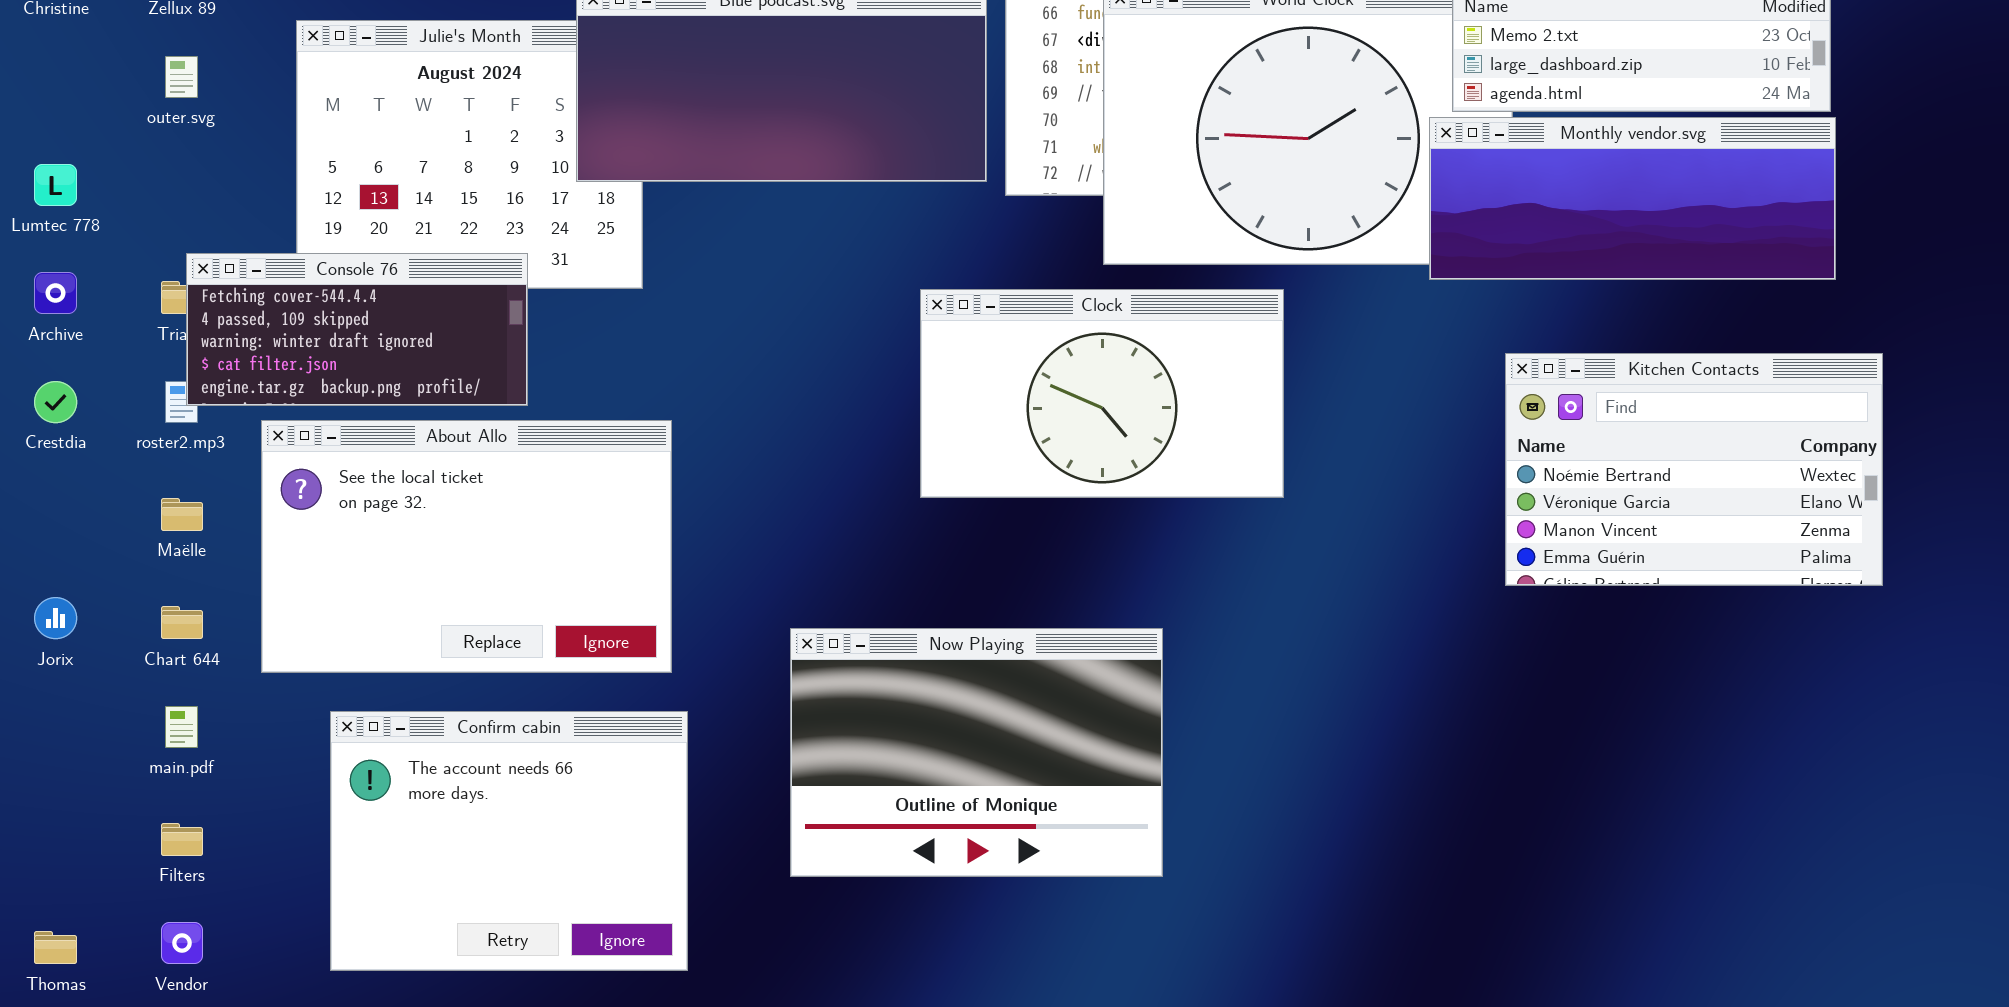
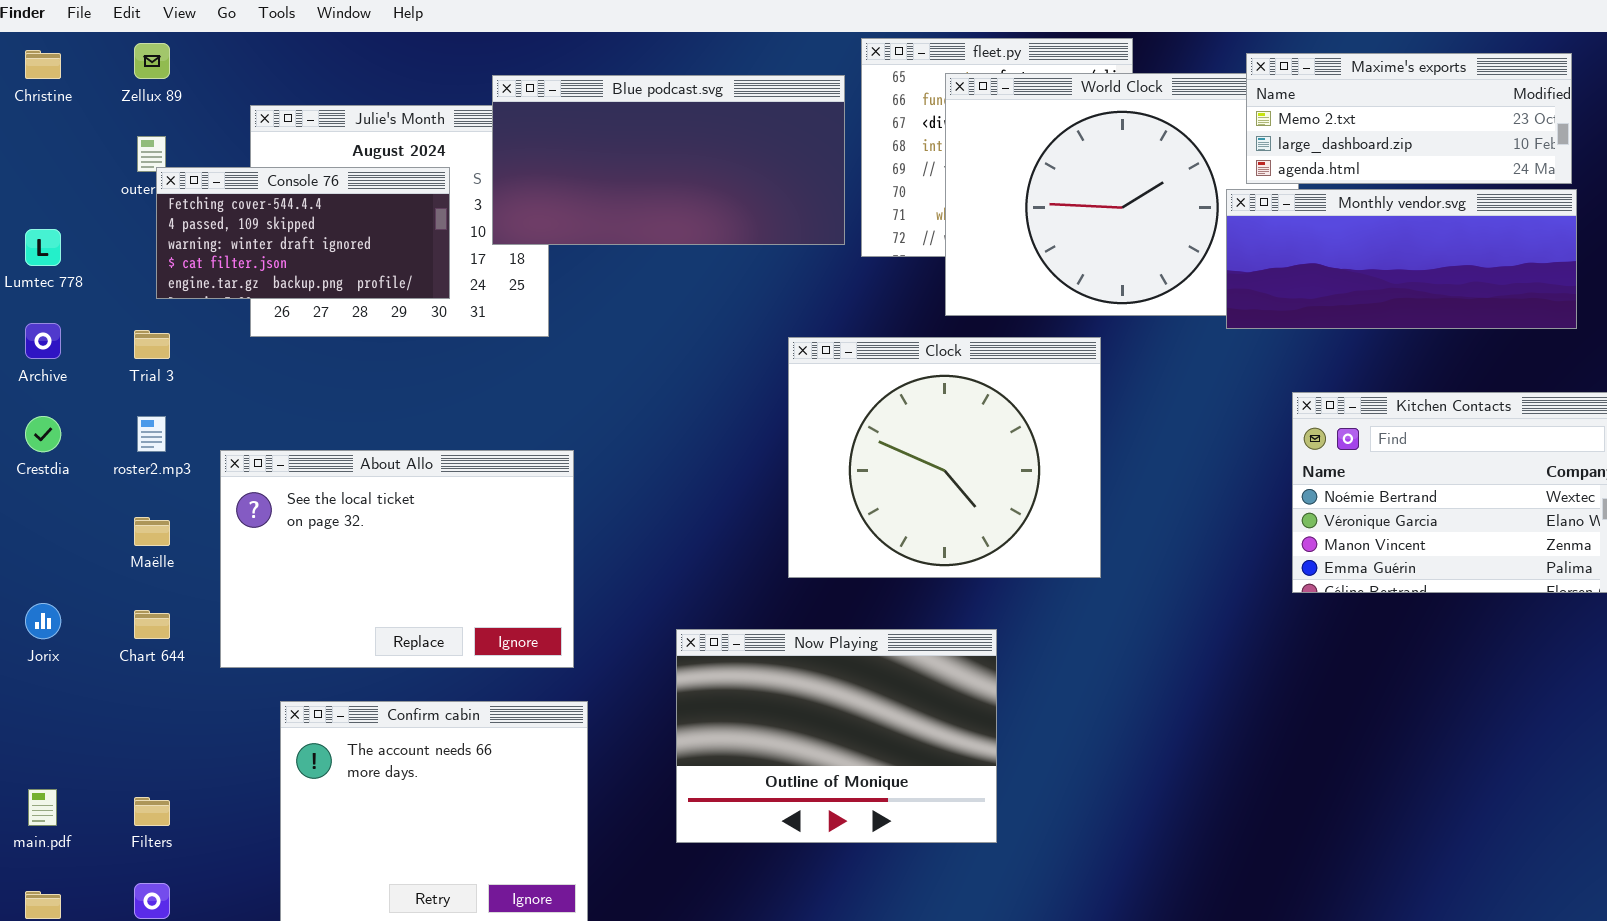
Console 76: [186,253,528,406] -> [156,167,450,299], moved
Clock: [920,289,1284,498] -> [788,337,1101,578], resized
main.pdf: [165,706,198,748] -> [28,789,57,826], moved

